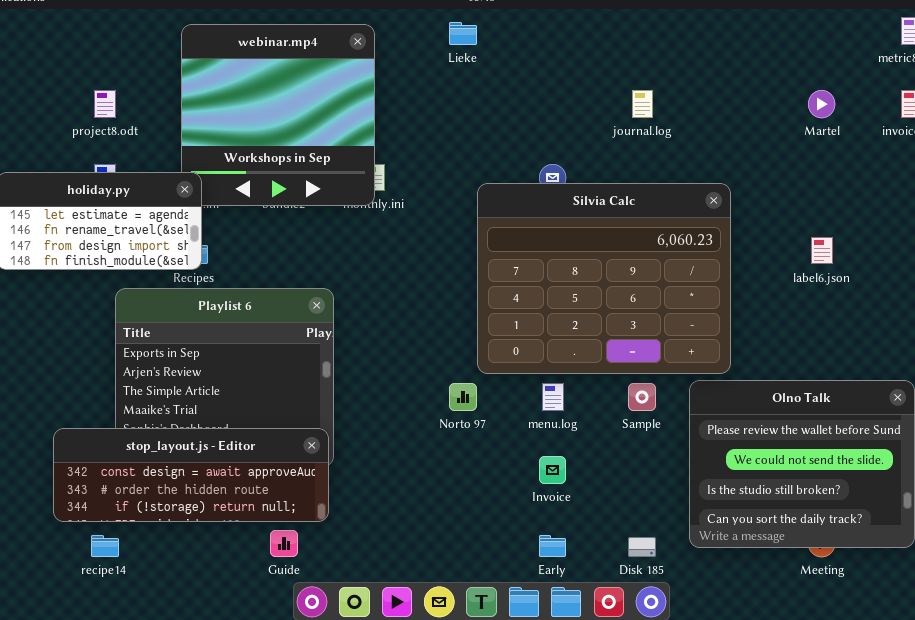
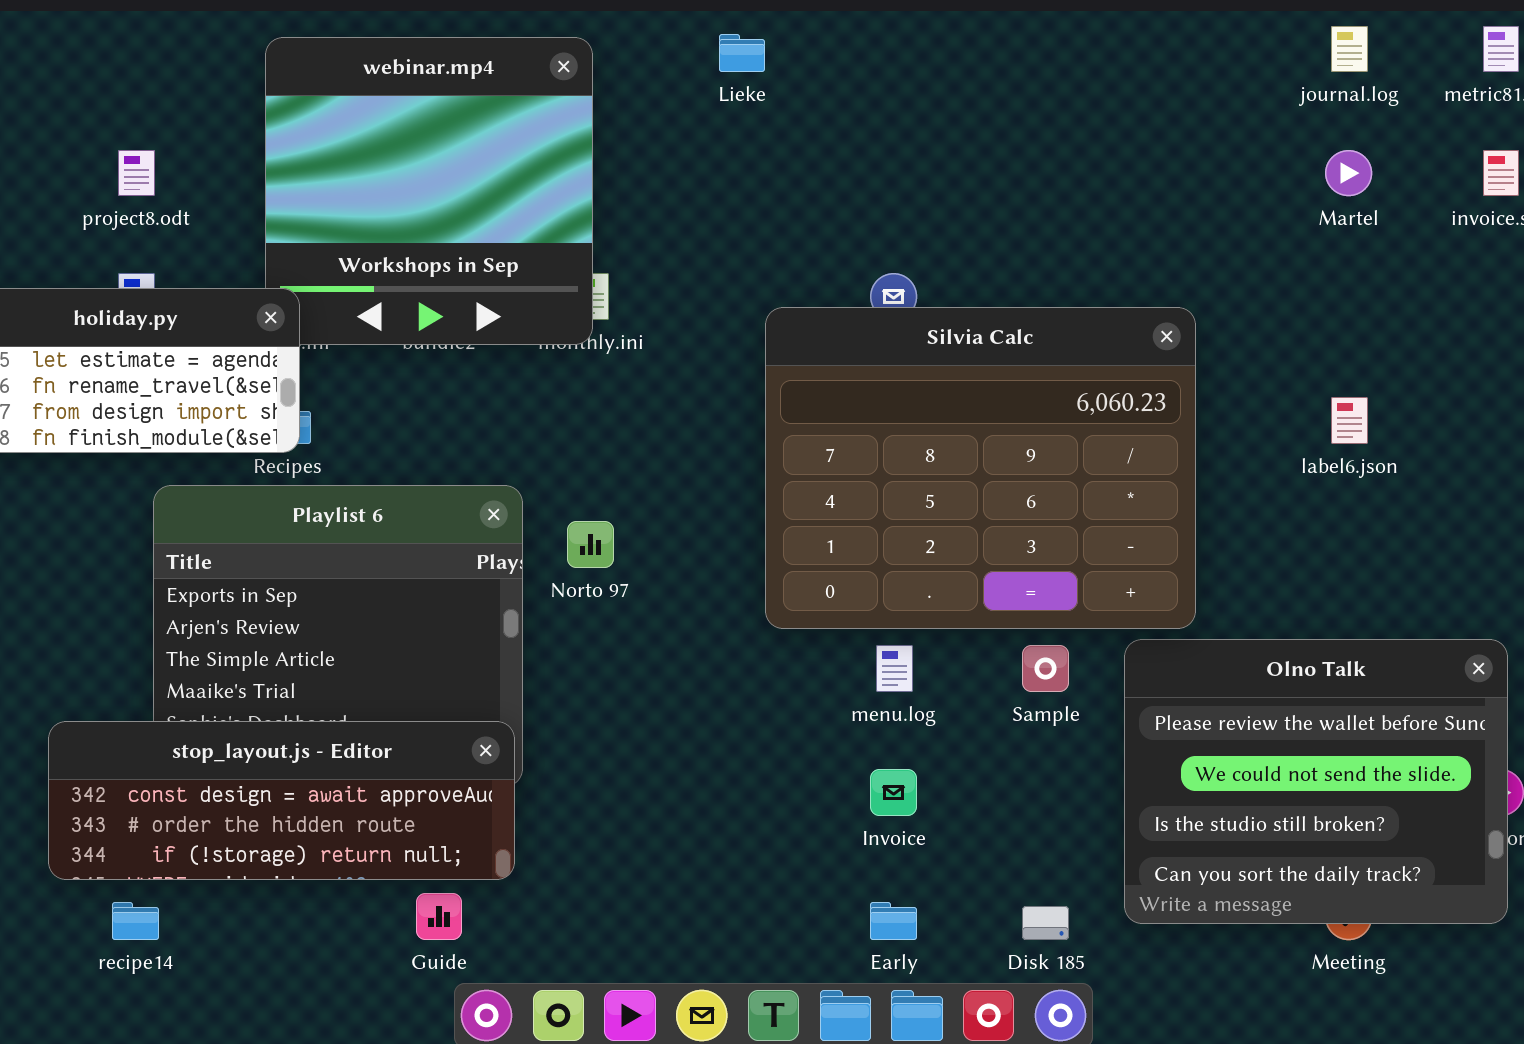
journal.log: [632,90,653,118] -> [1331,26,1368,72], moved
Norto 97: [449,383,477,411] -> [567,521,614,568], moved

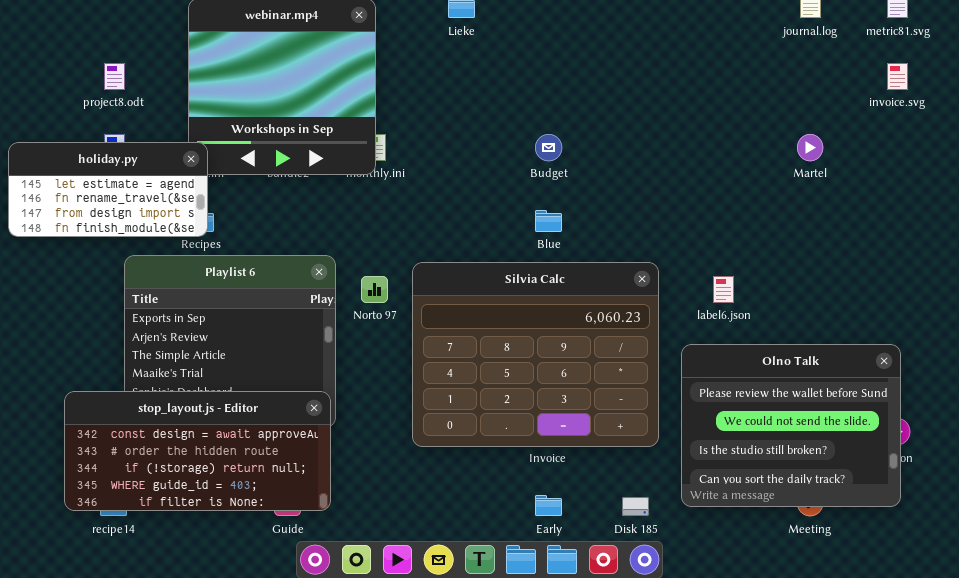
Martel: [1325,150,1372,196] -> [797,134,823,161], moved
Silvia Calc: [765,307,1196,629] -> [412,262,659,447], moved
label6.json: [1331,397,1368,444] -> [713,276,734,303], moved
stop_layout.js - Editor: [48,721,515,880] -> [64,391,331,511], resized

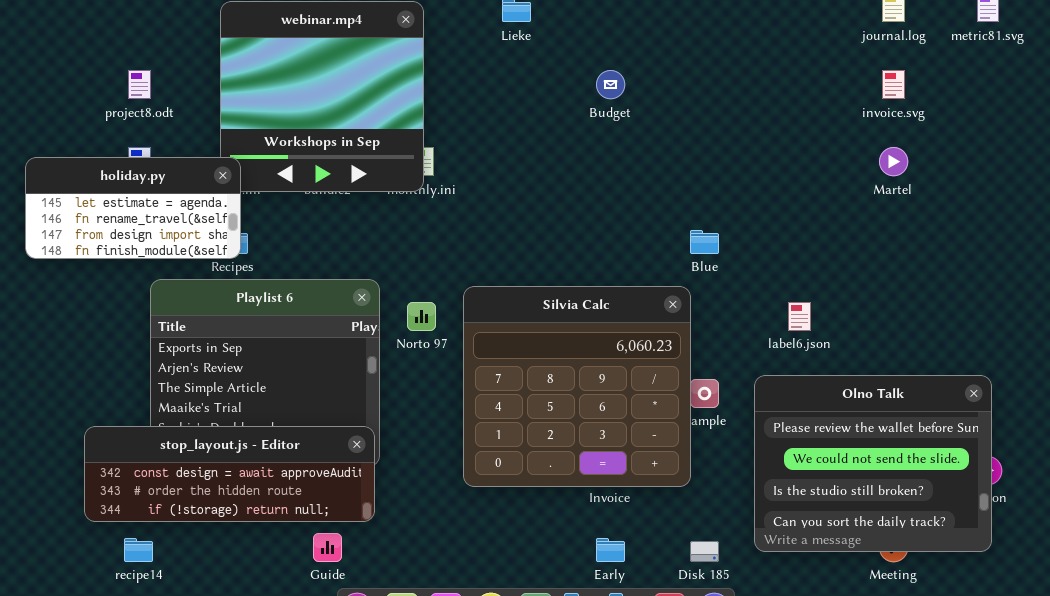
invoice.svg: [887,63,908,90] -> [882,70,905,99], moved
Budget: [535,134,562,161] -> [596,70,625,99], moved
Blue: [535,210,562,232] -> [690,230,719,254], moved
Silvia Calc: [412,262,659,447] -> [463,286,691,487], resized
stop_layout.js - Editor: [64,391,331,511] -> [84,426,375,522], resized

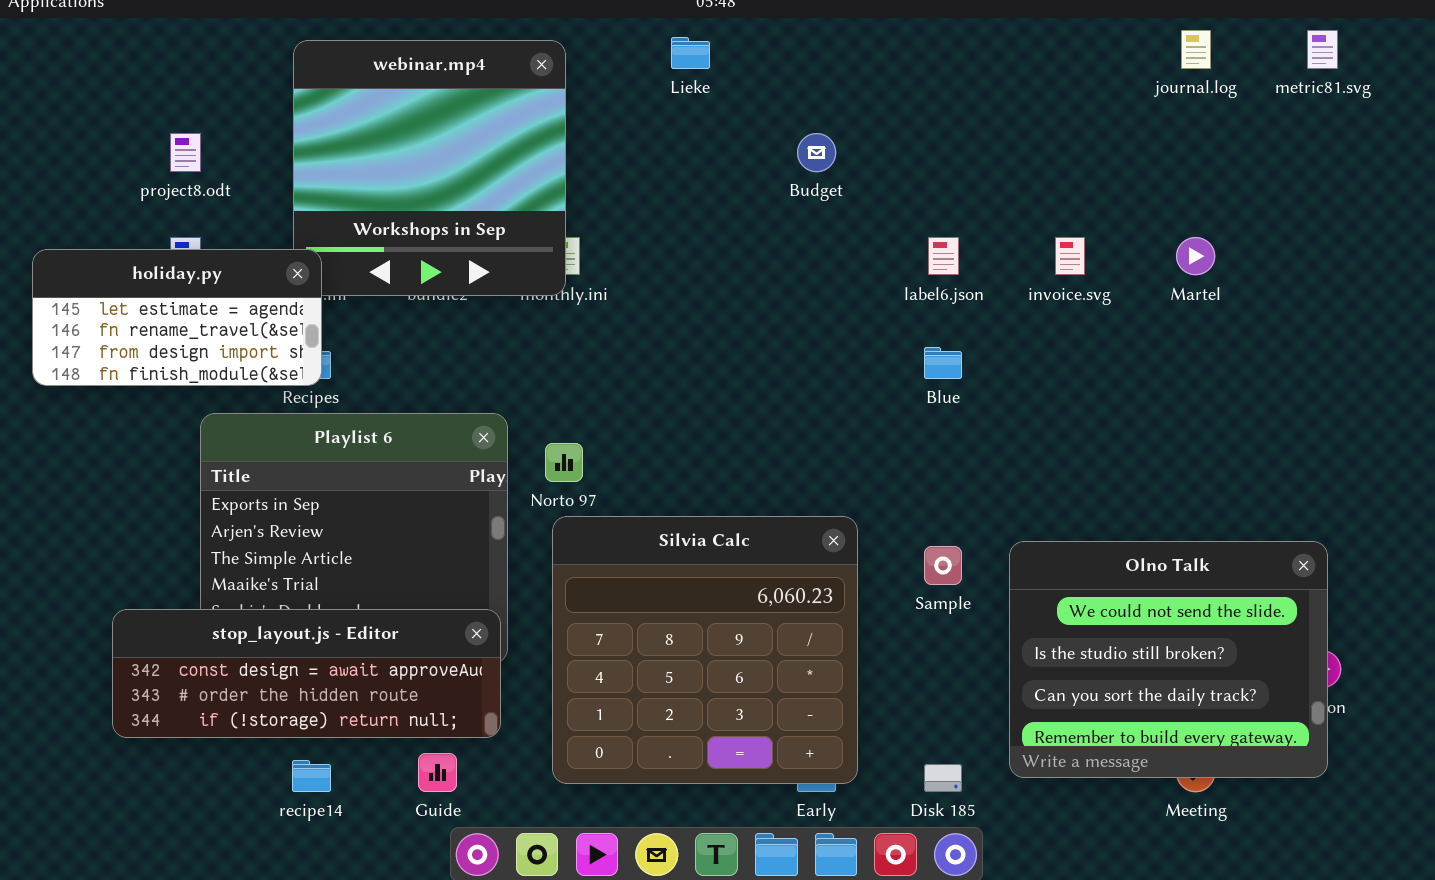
invoice.svg: [882,70,905,99] -> [1055,237,1085,275], moved
Silvia Calc: [463,286,691,487] -> [552,516,858,784], moved
label6.json: [788,302,811,331] -> [928,237,959,275], moved
Olno Talk: [754,375,992,552] -> [1009,541,1328,778], scrolled down 1 row
recipe14: [124,538,153,562] -> [292,760,331,792], moved

